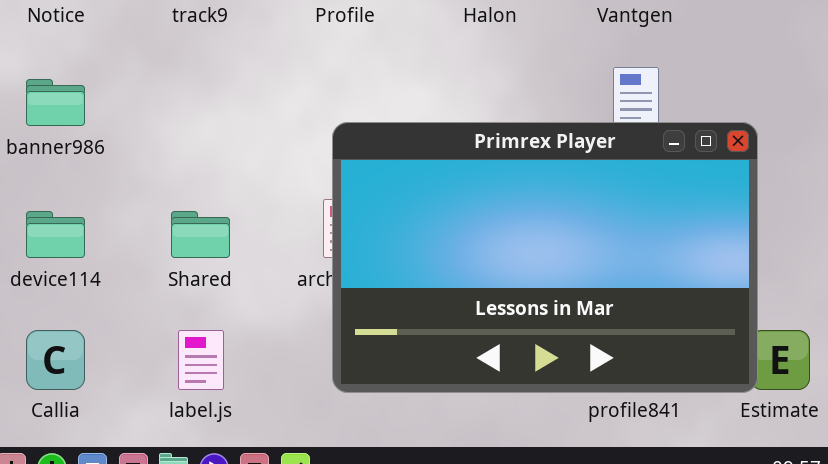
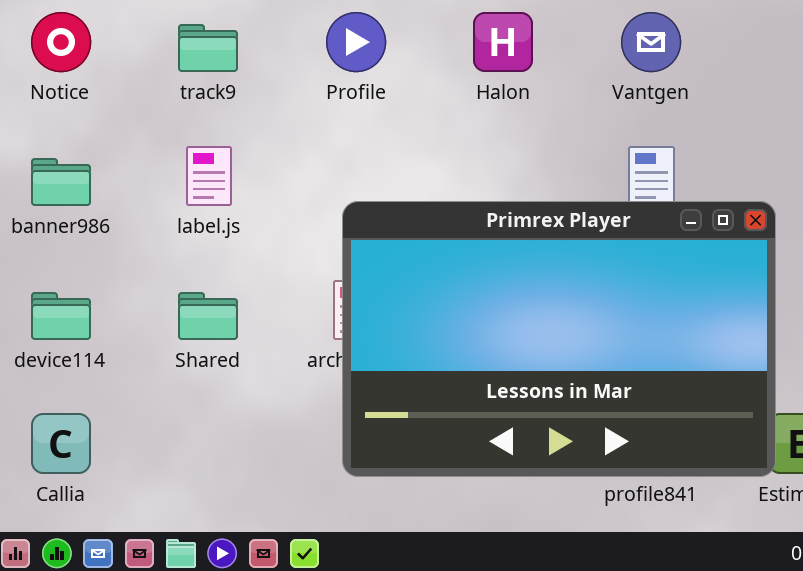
label.js: [178,330,224,390] -> [186,146,232,206], moved

